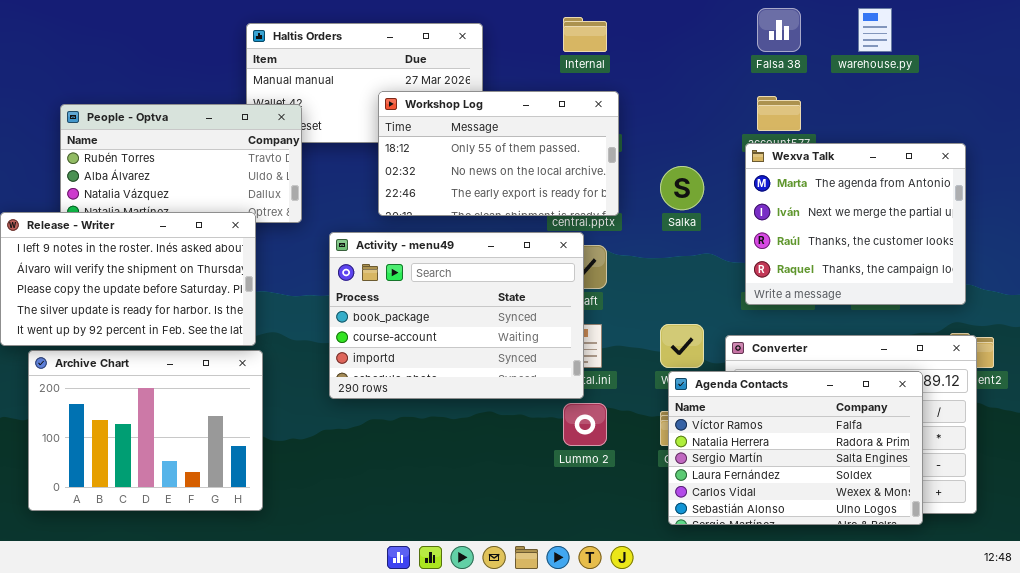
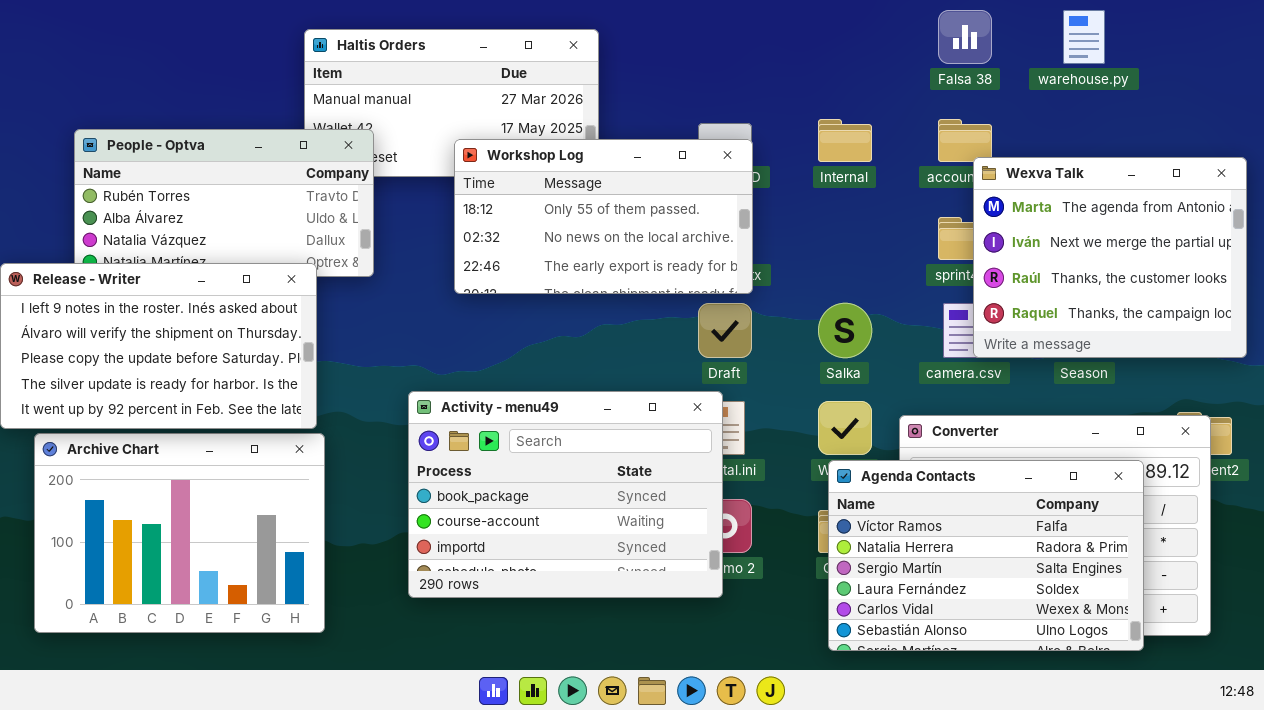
Internal: [563,17,607,52] -> [818,119,872,162], moved
Workshop Log: [378,91,619,216] -> [454,139,753,294], moved
Wexva Talk: [745,143,966,305] -> [973,157,1247,358], moved
Salka: [660,166,704,210] -> [818,303,872,358], moved
Activity - menu49: [329,232,584,399] -> [408,391,723,598], moved

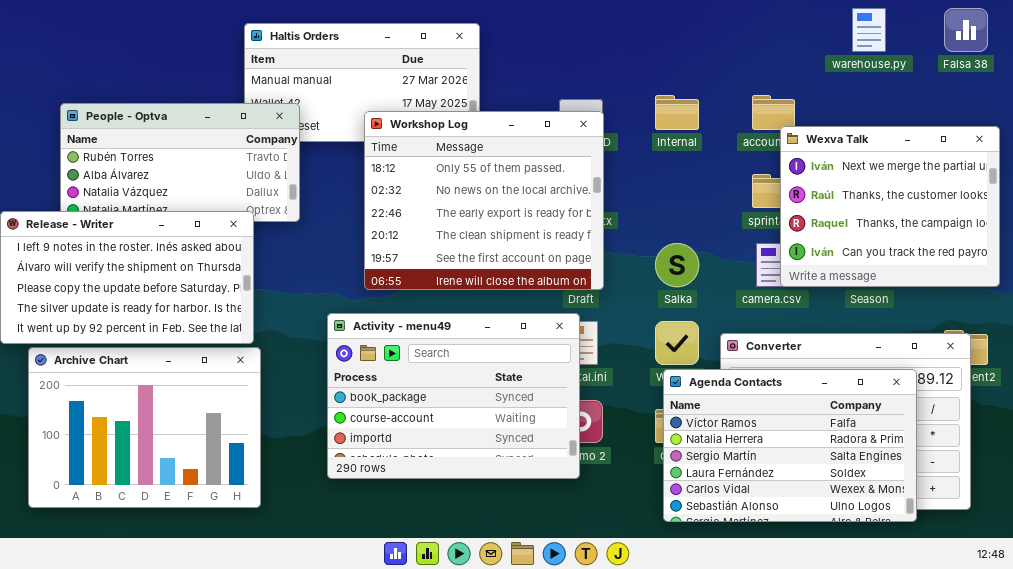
Falsa 38: [938,10,992,64] -> [944,8,988,52], moved
Workshop Log: [454,139,753,294] -> [364,111,604,290], resized
Wexva Talk: [973,157,1247,358] -> [780,126,1000,287], scrolled down 1 row

